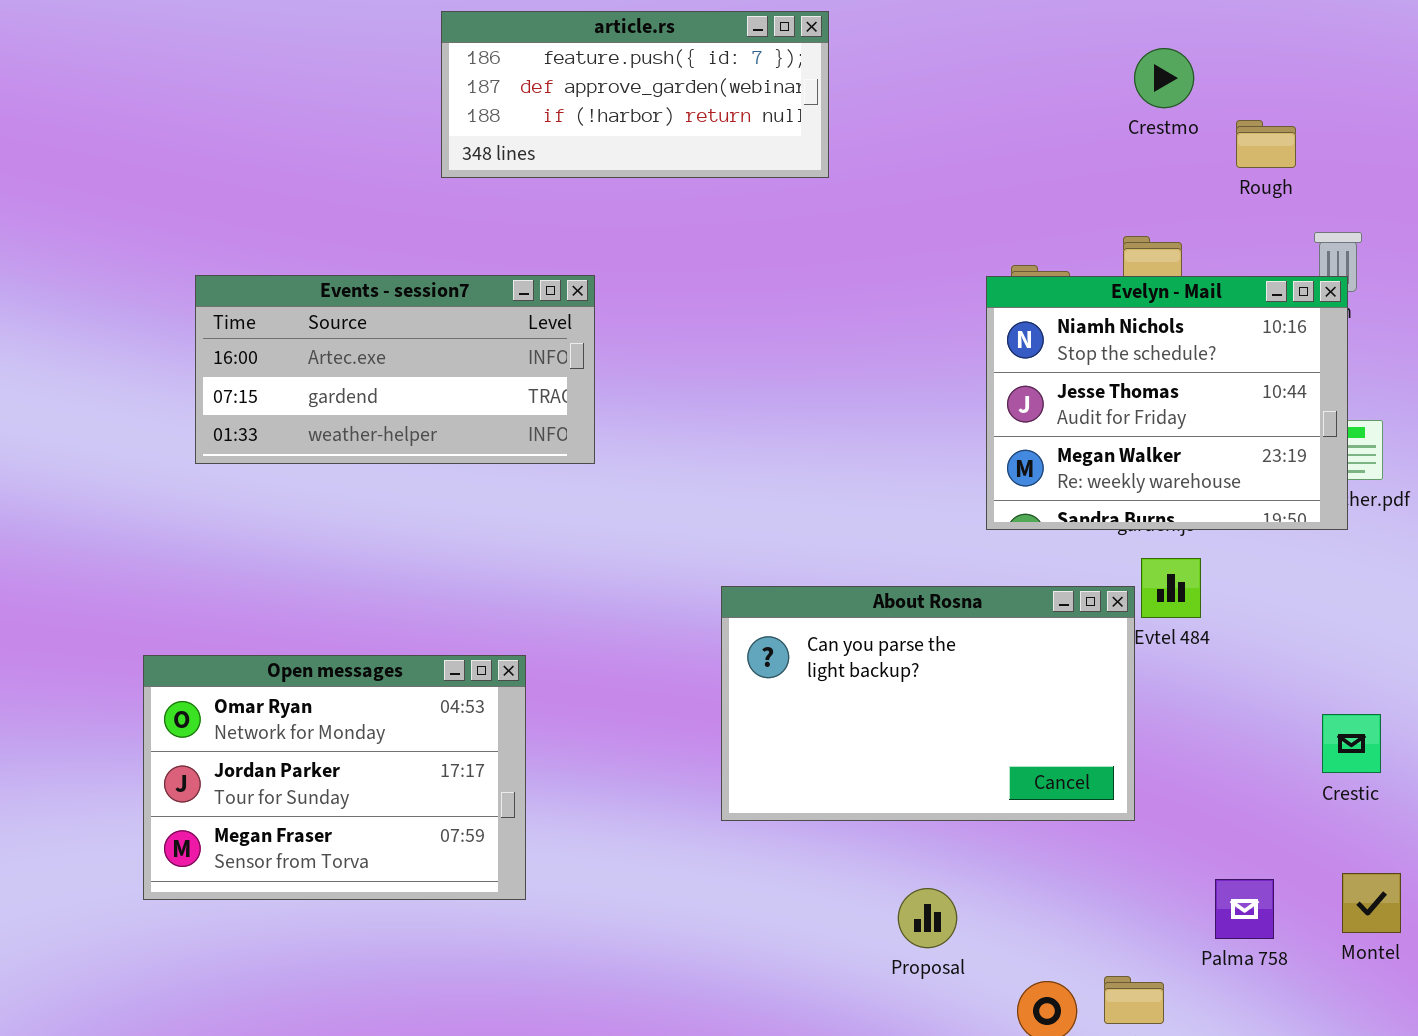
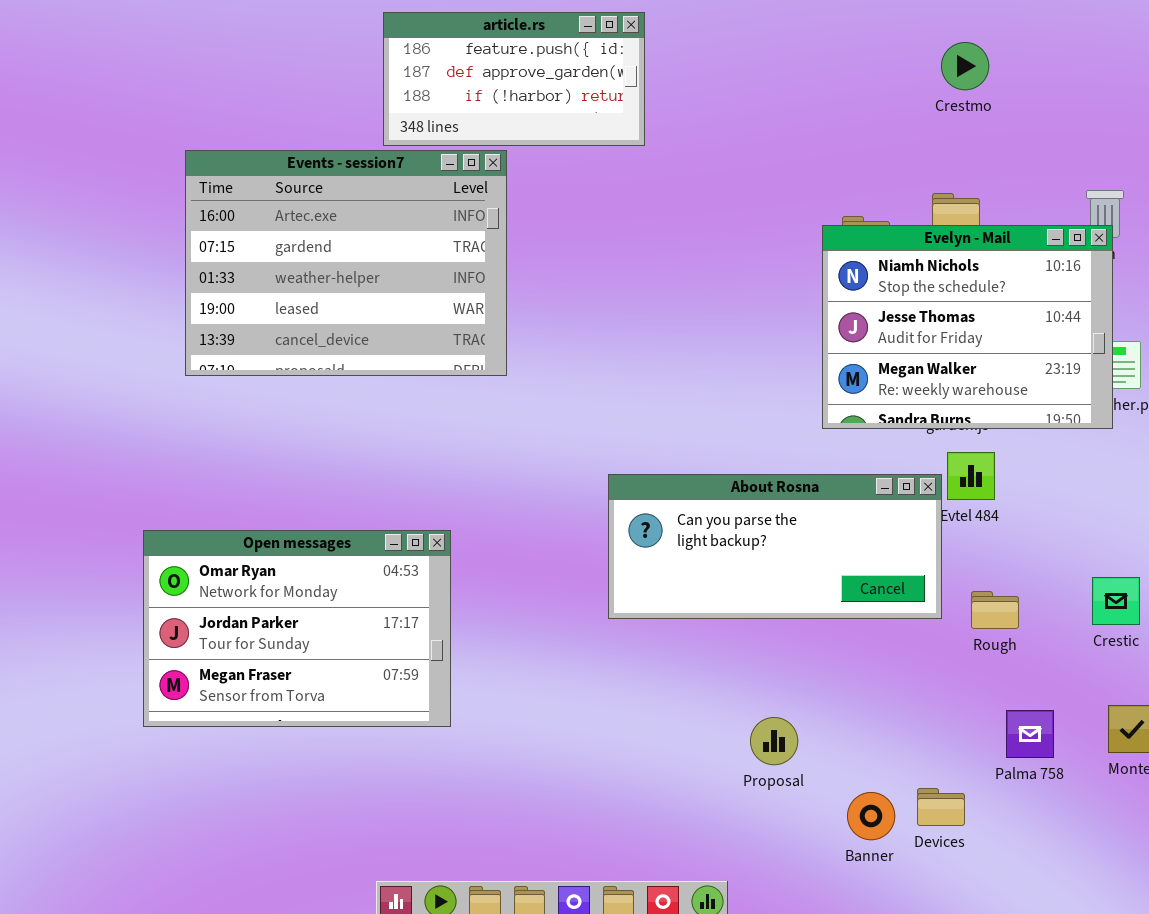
article.rs: [441,11,829,178] -> [383,12,645,146], resized
Rough: [1236,120,1296,168] -> [971,591,1019,629], moved
Events - session7: [195,275,595,464] -> [185,150,507,376], resized
About Rosna: [721,586,1135,821] -> [608,474,942,619], resized

